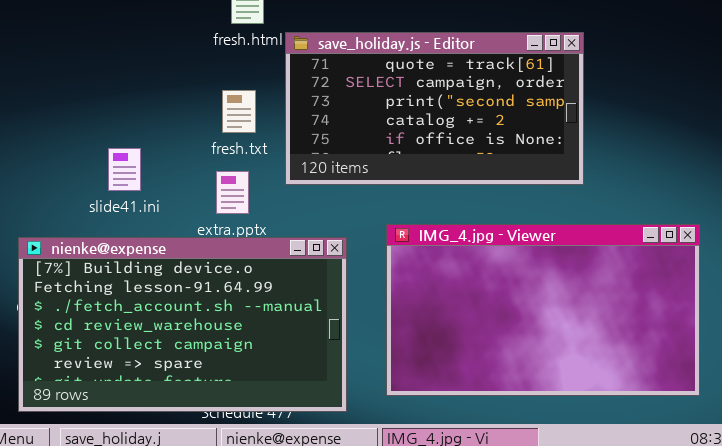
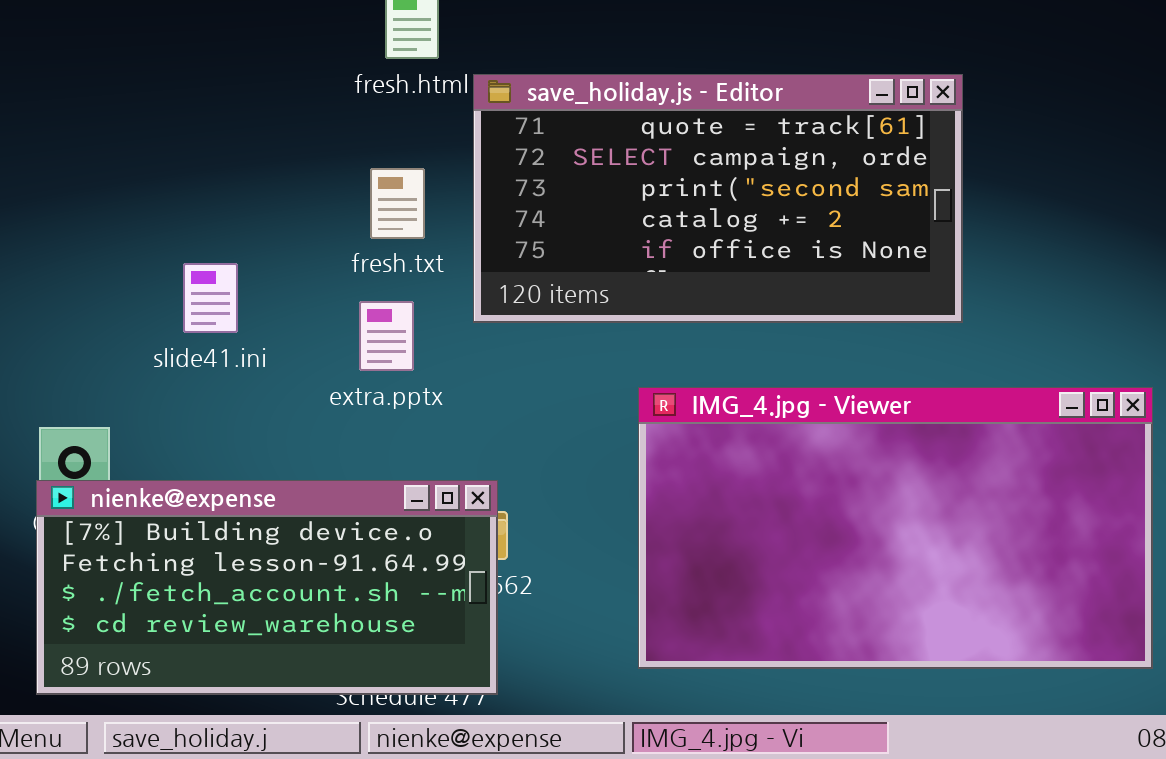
nienke@expense: [18,237,347,412] -> [36,480,498,695], resized

